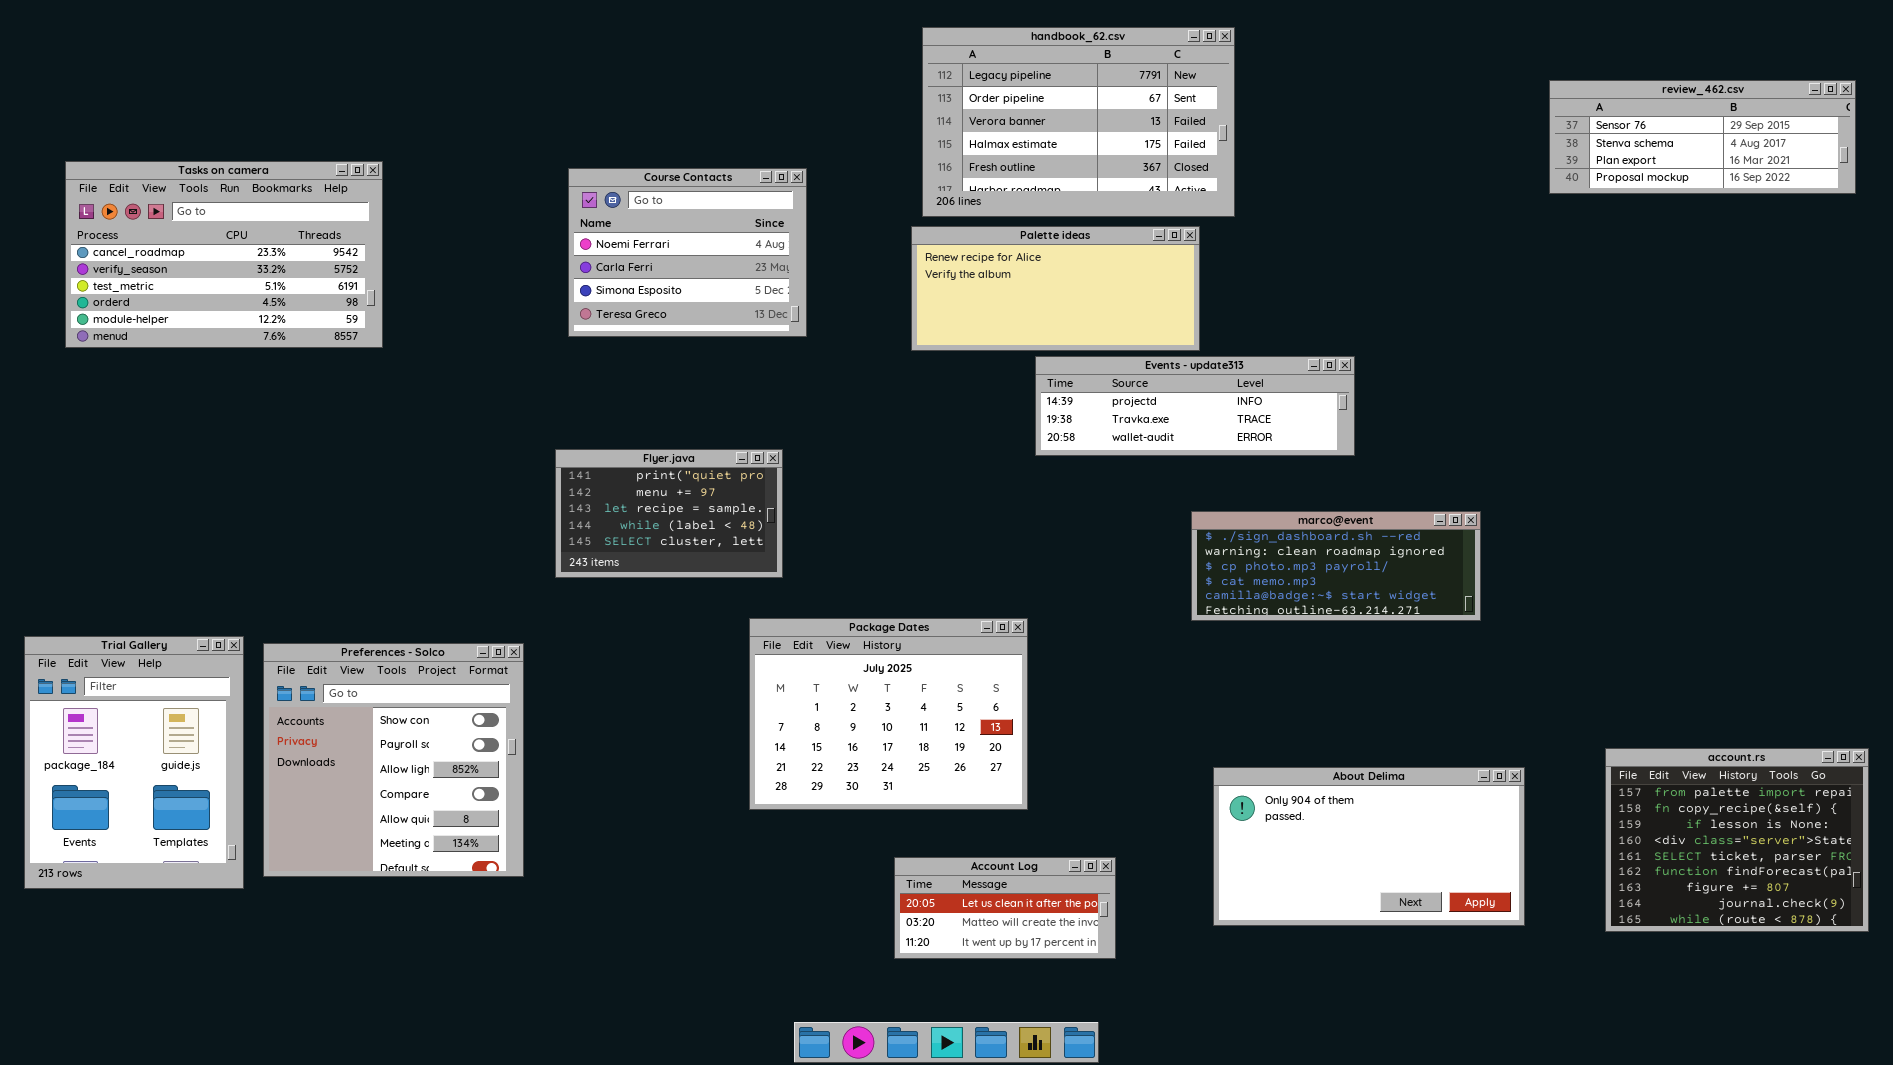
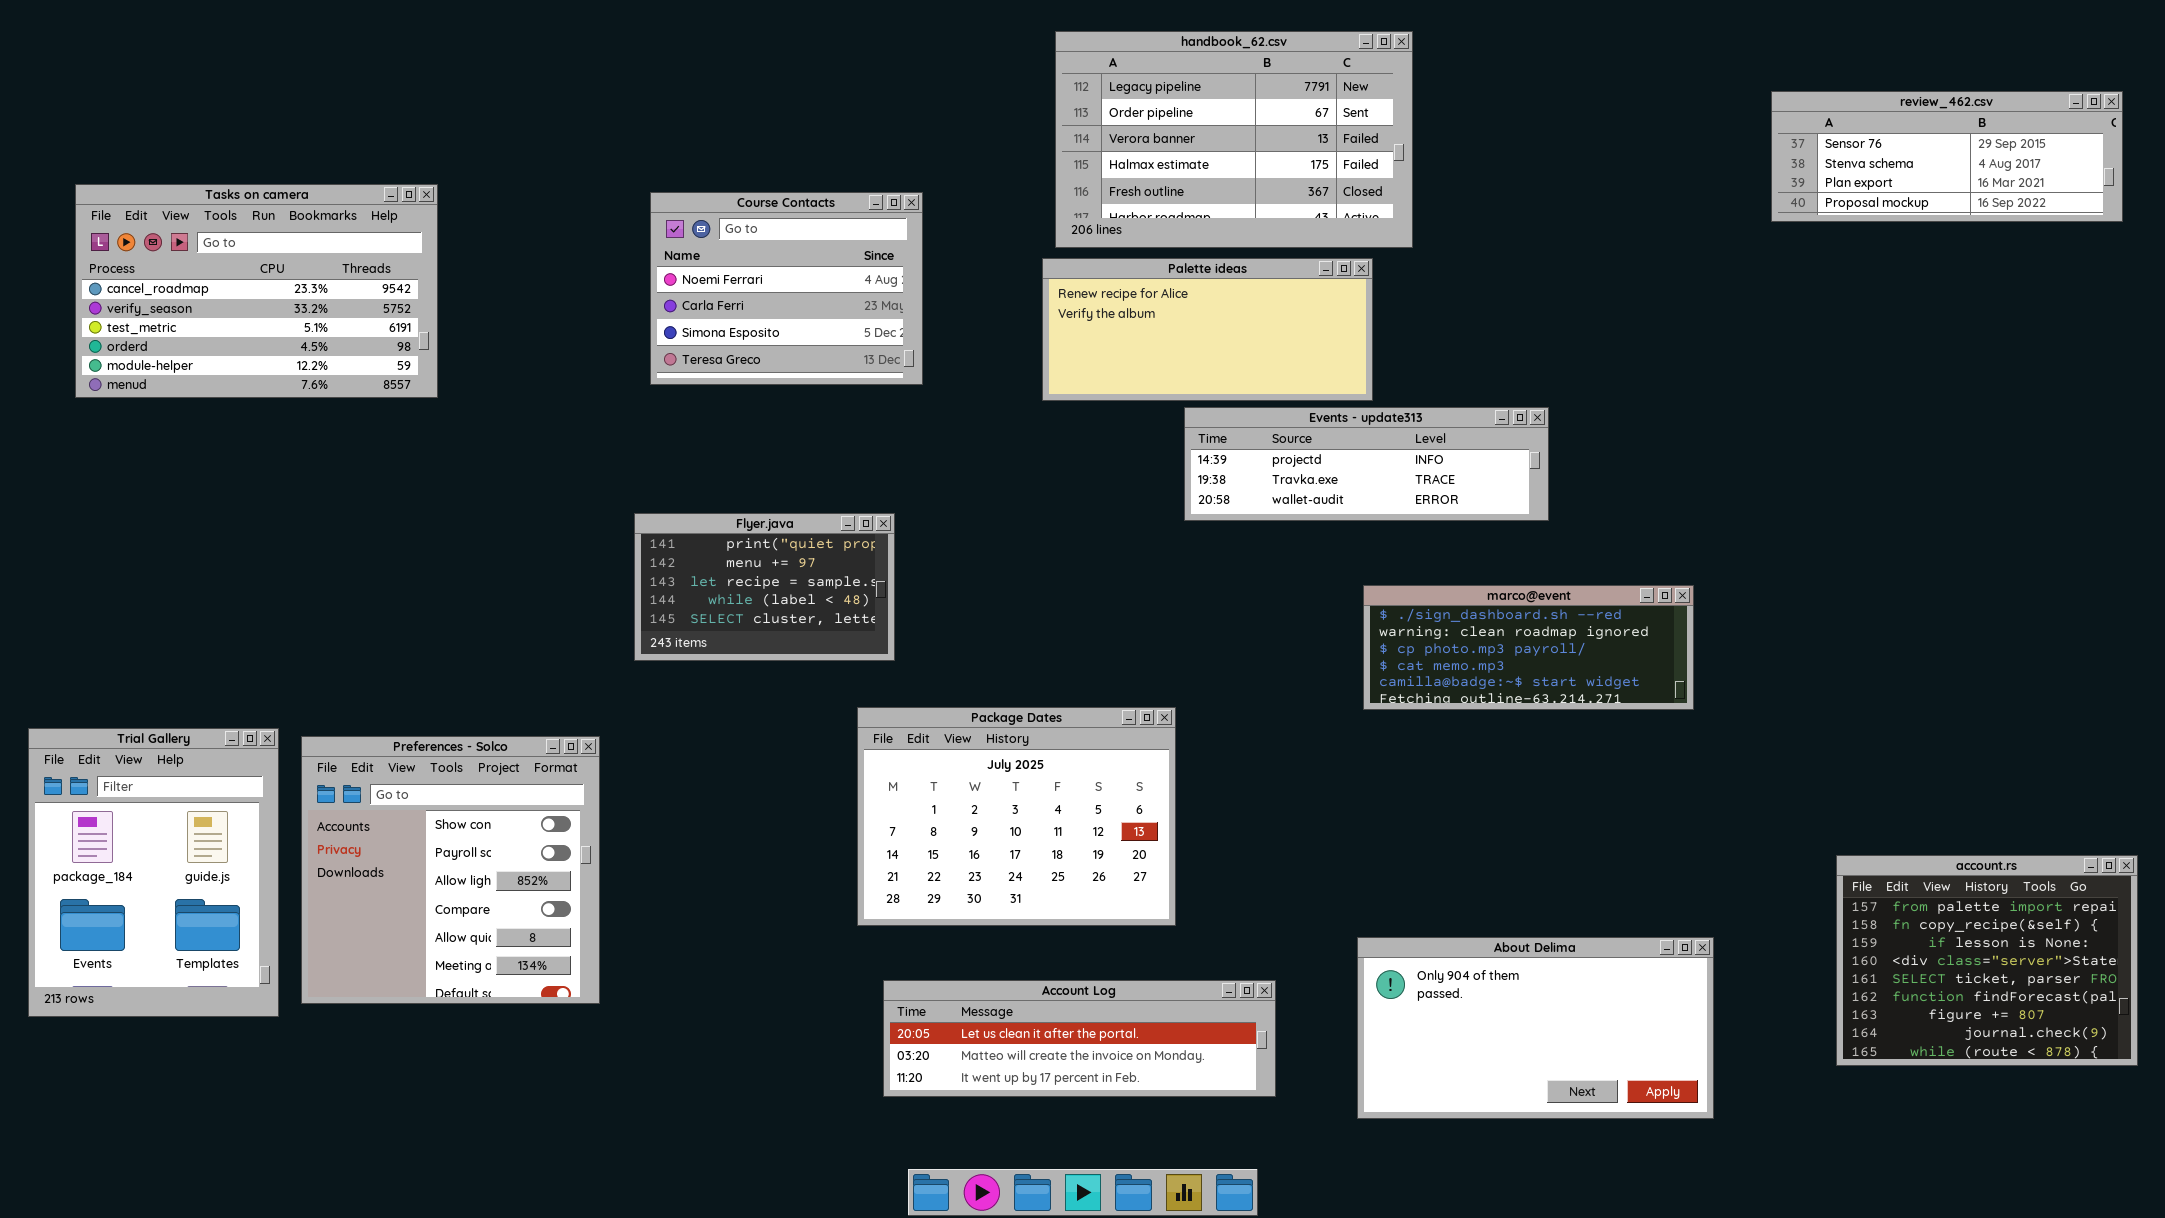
About Delima: [1213,767,1525,926] -> [1357,937,1714,1119], moved
Account Log: [894,857,1116,959] -> [883,980,1276,1097], resized

